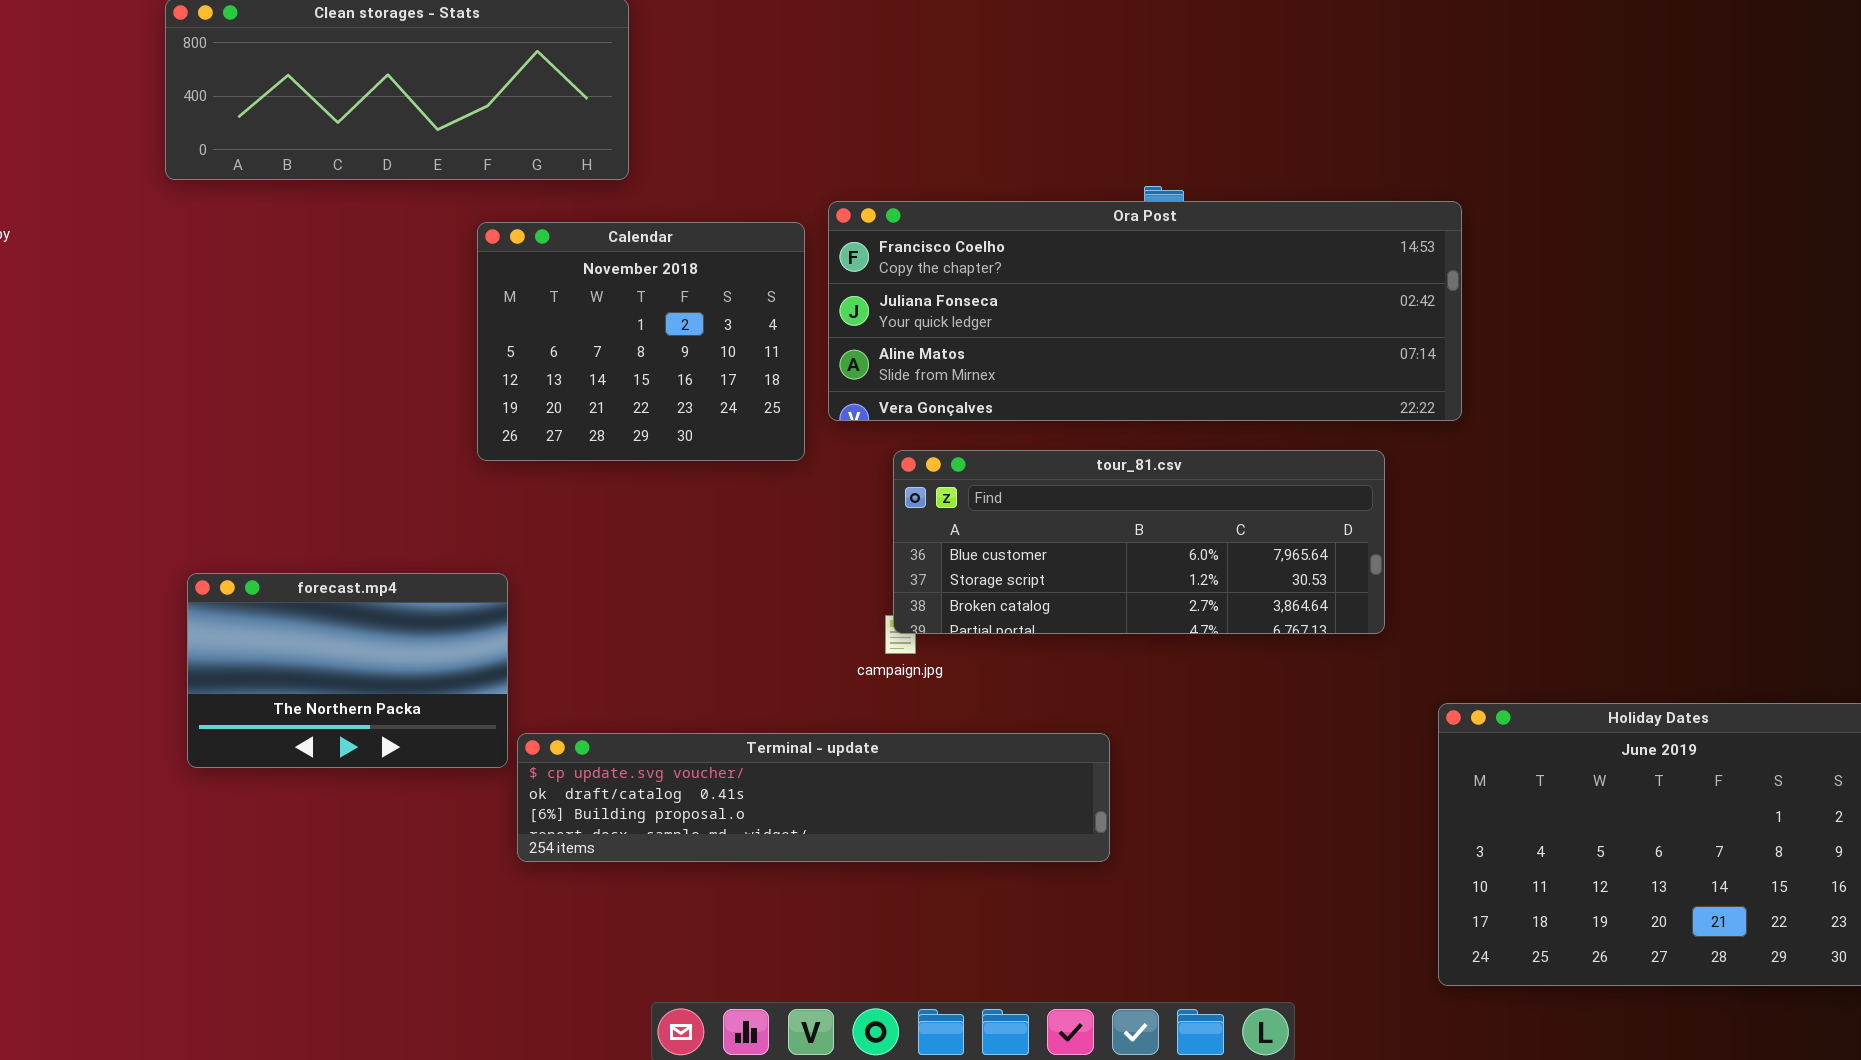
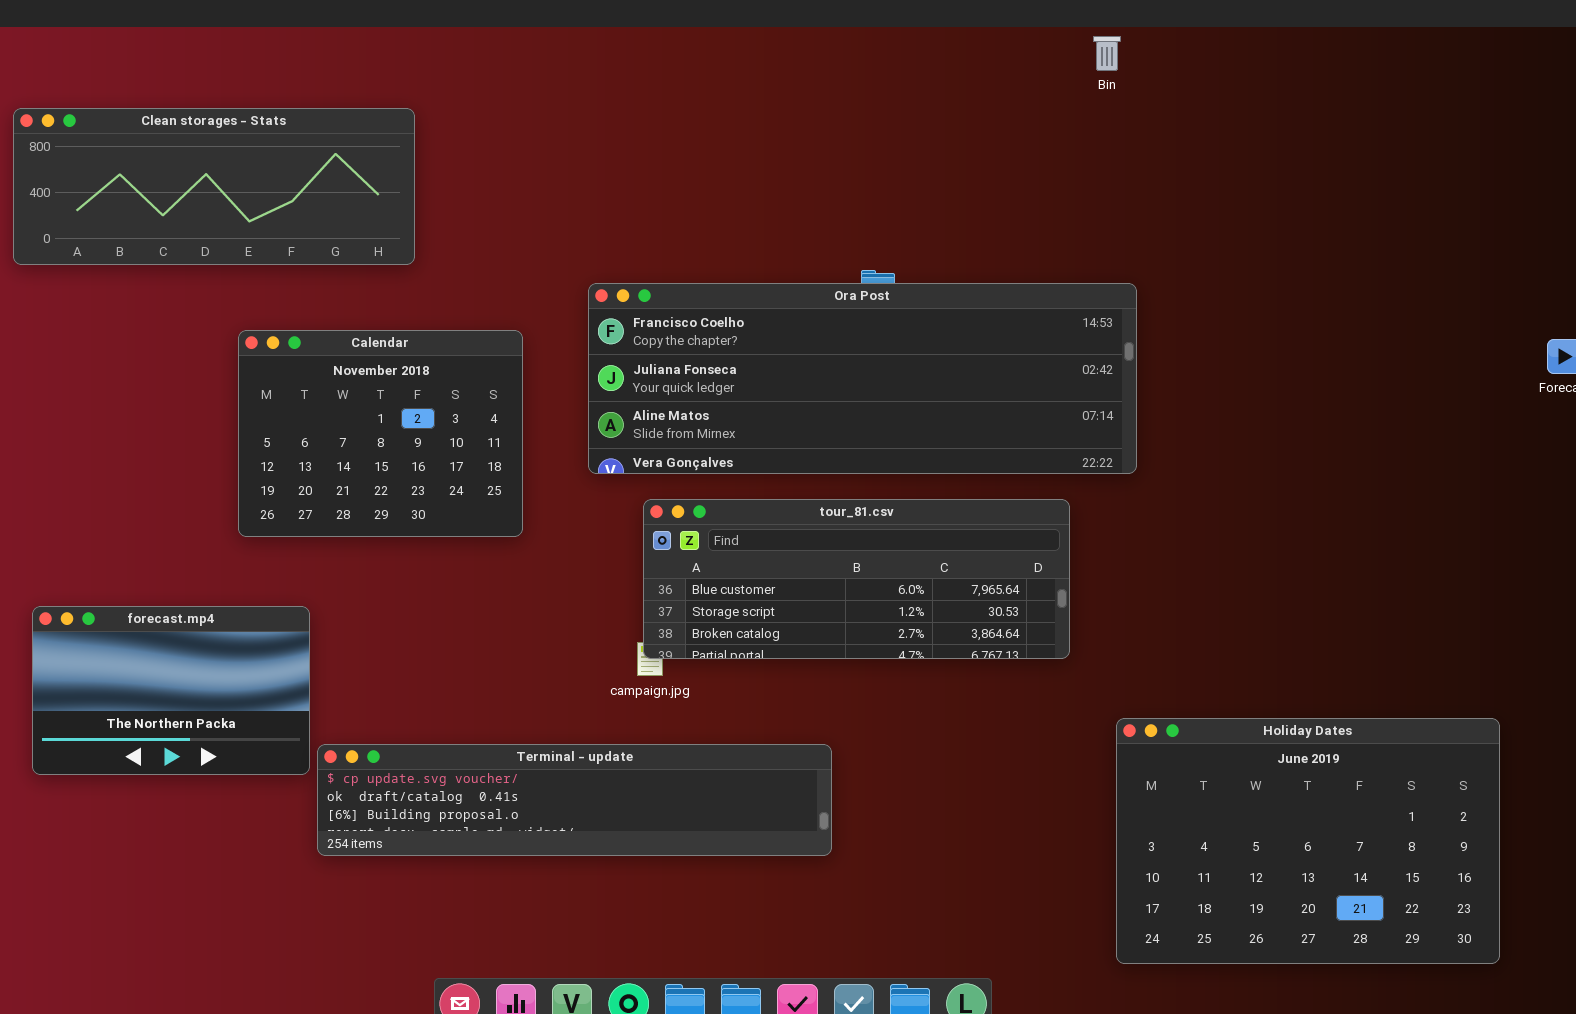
Calendar: [477,222,805,461] -> [238,330,523,537], moved

